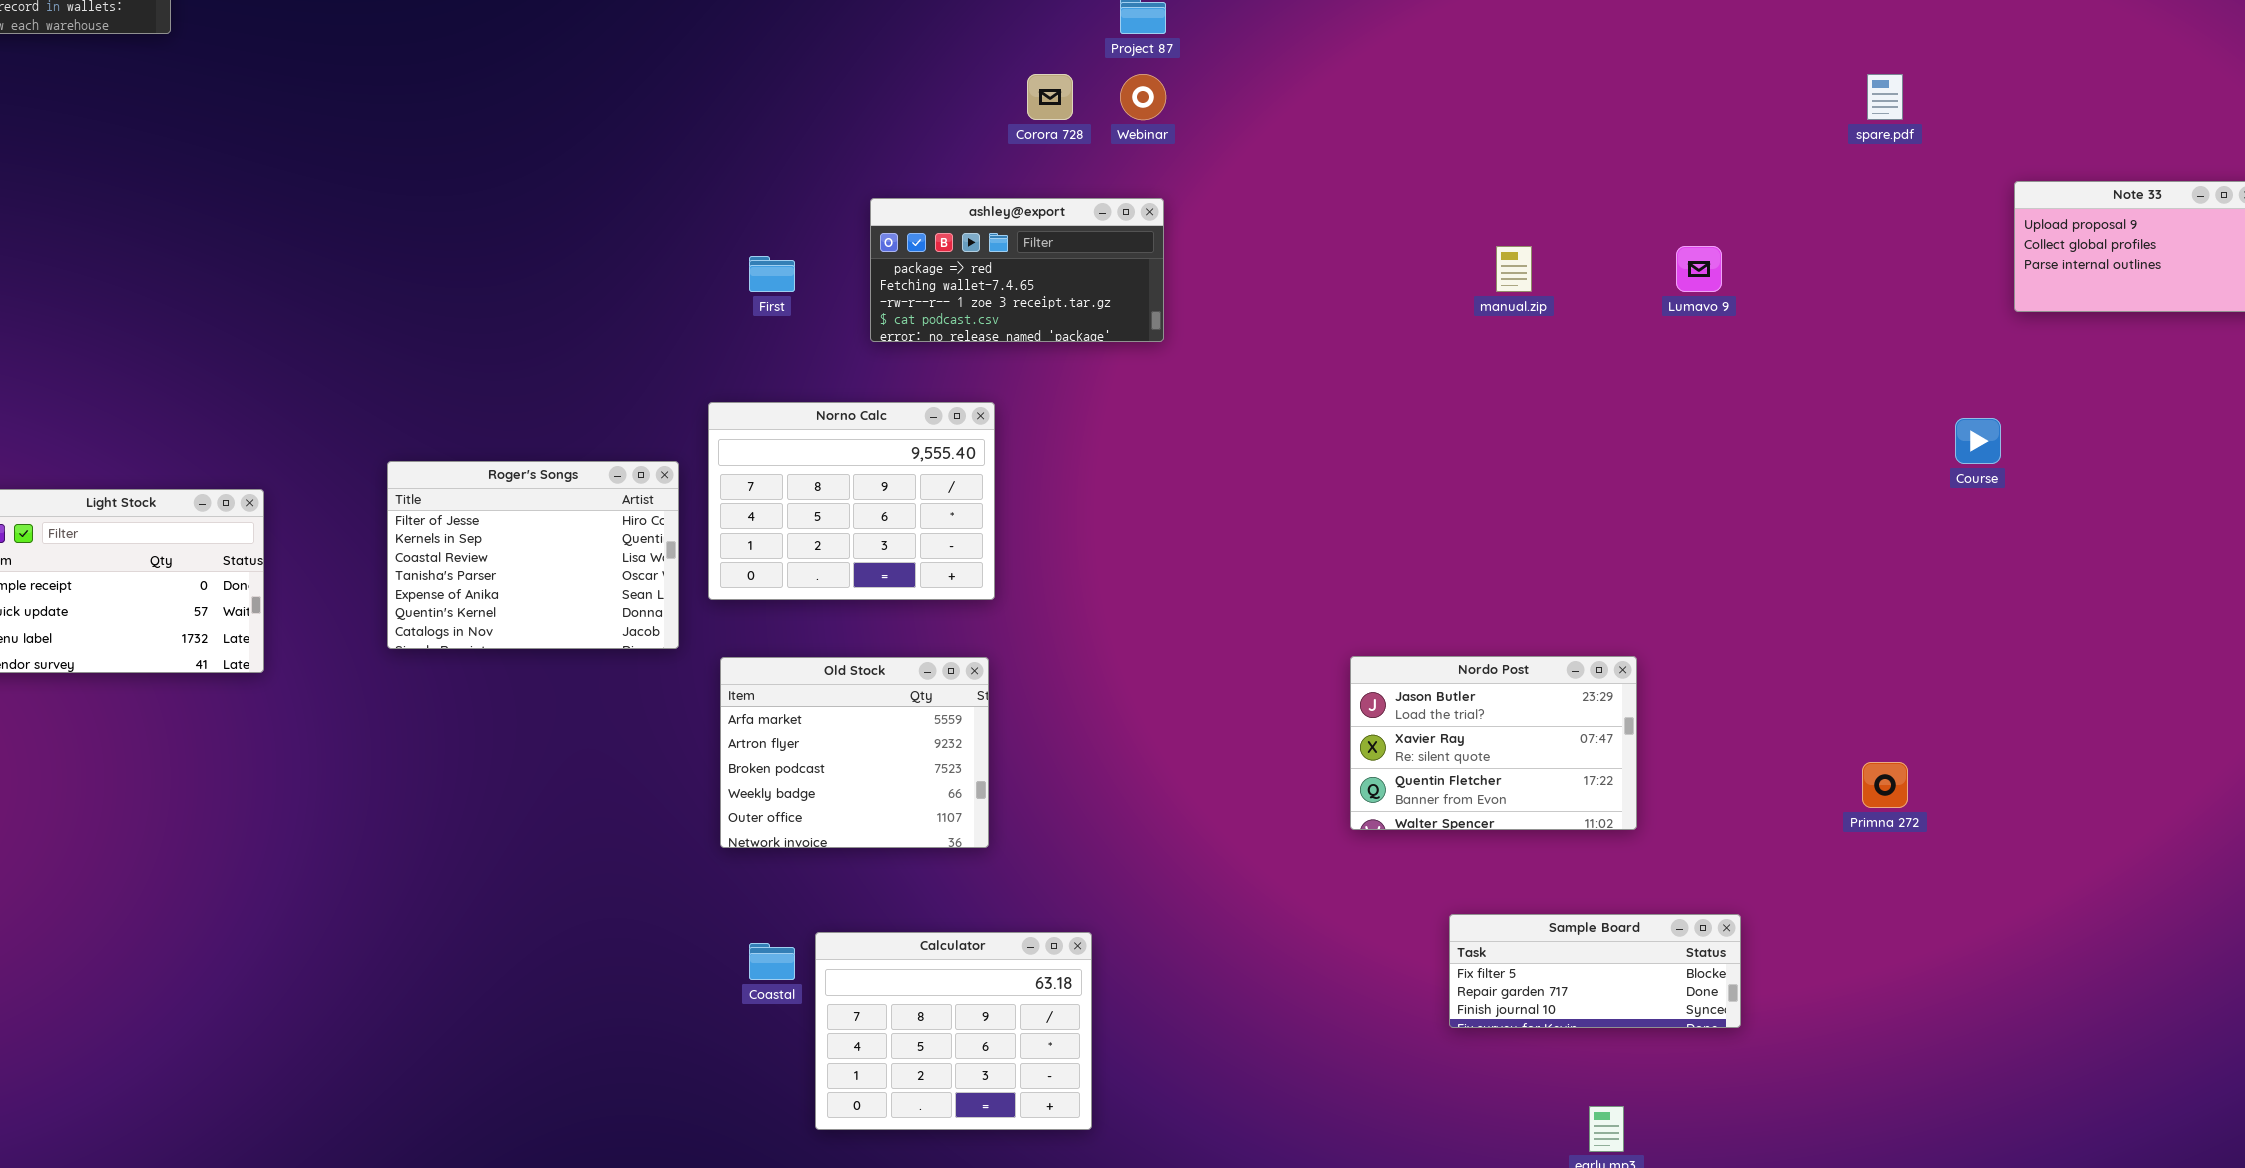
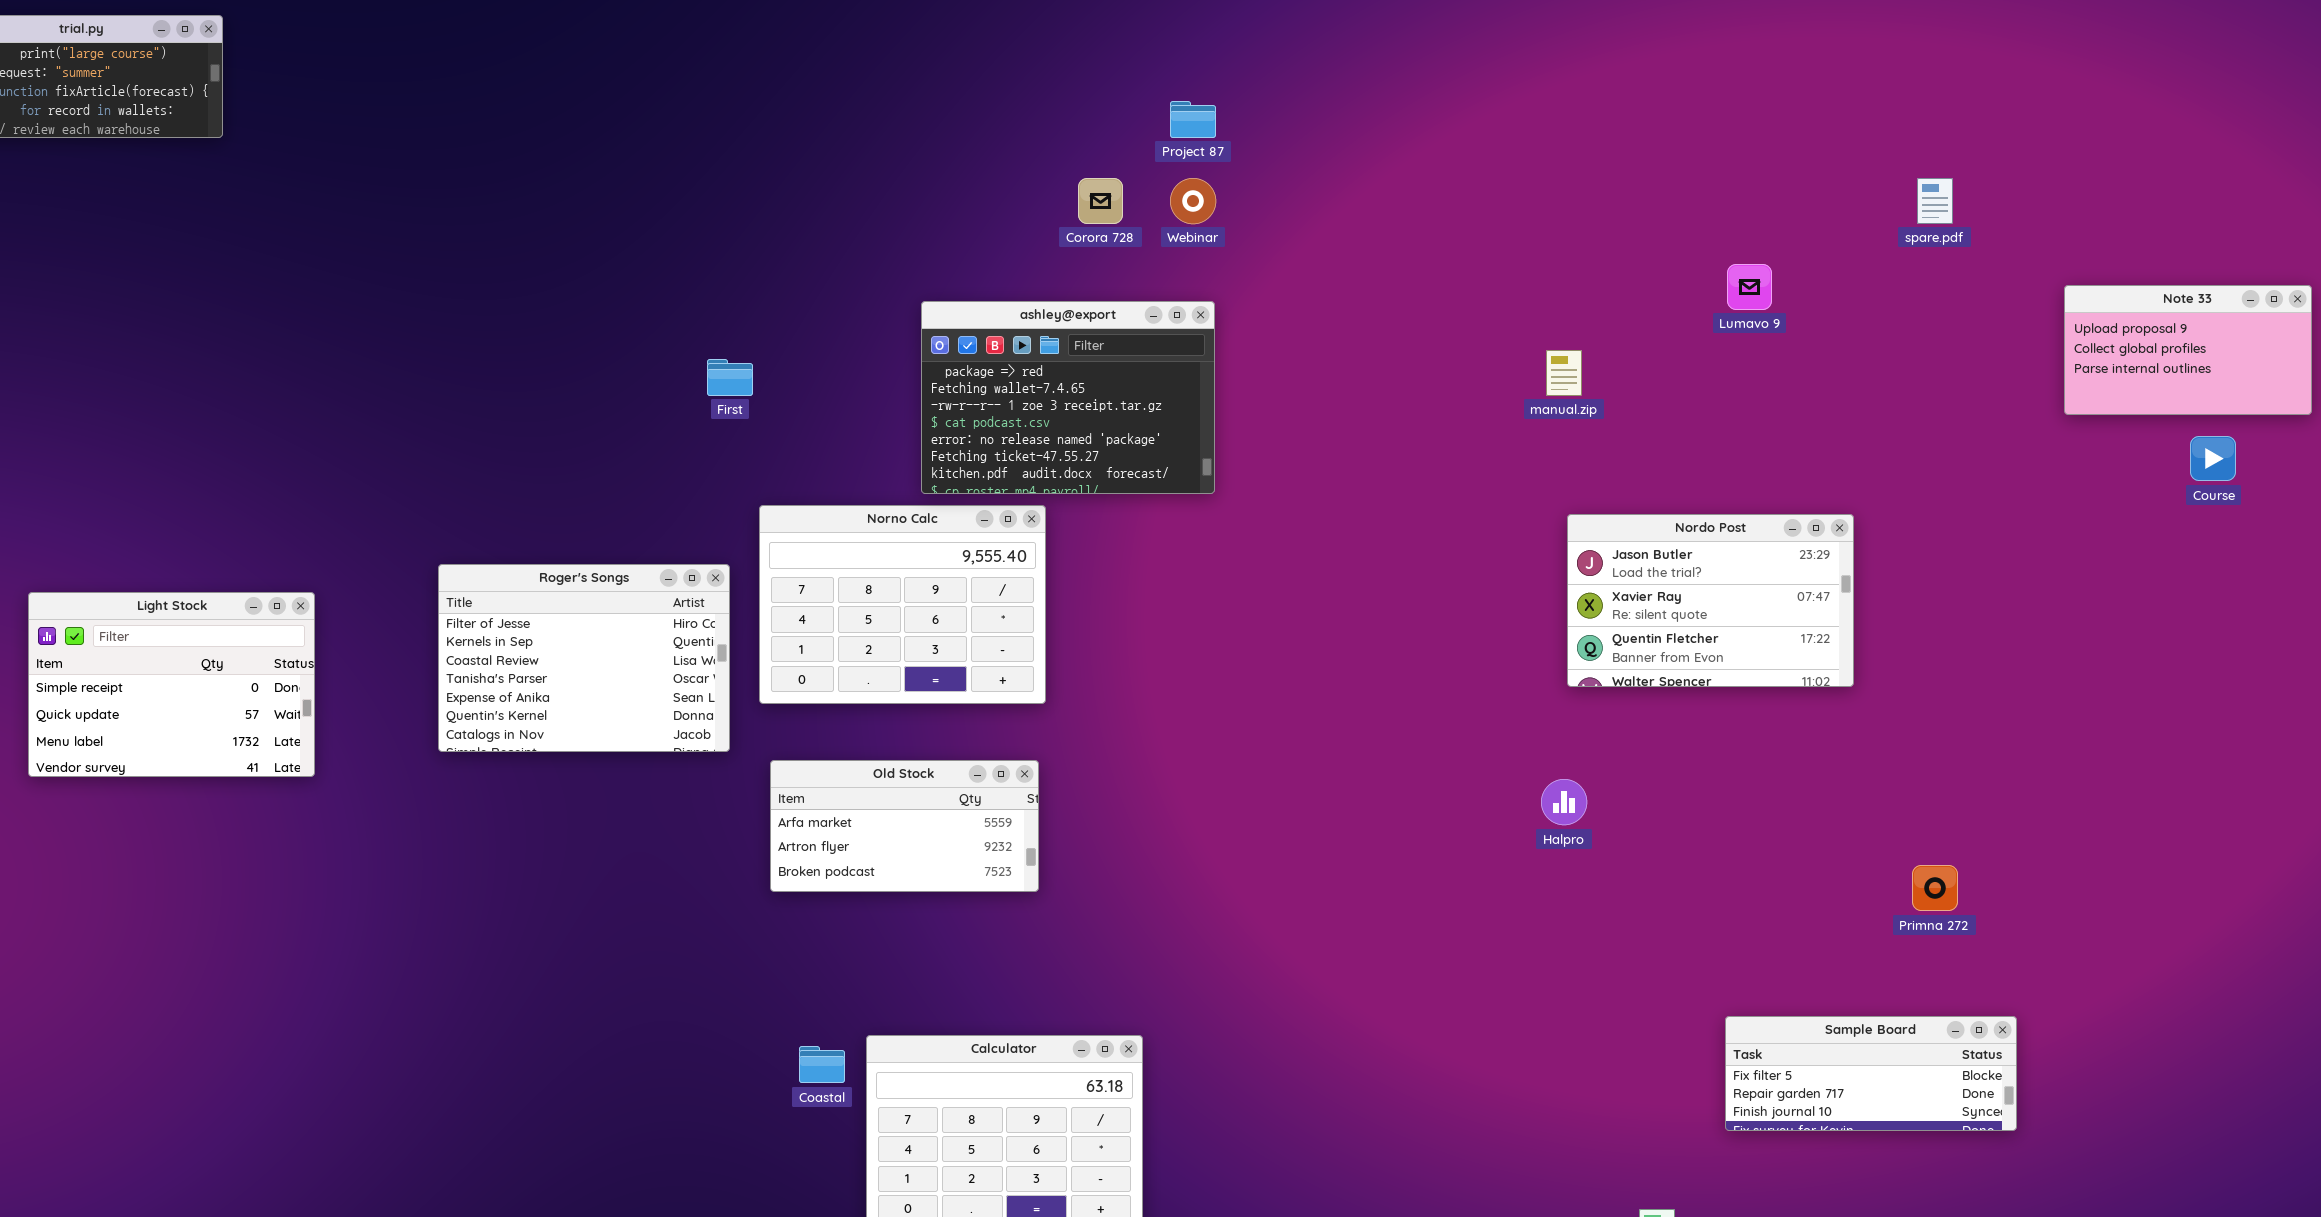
ashley@export: [870,198,1164,342] -> [921,301,1215,494], resized
Lumavo 9: [1676,246,1722,292] -> [1727,264,1772,310], moved
First: [749,256,795,292] -> [707,359,753,396], moved
Course: [1955,418,2001,464] -> [2190,436,2236,481], moved
Nordo Post: [1350,656,1637,830] -> [1567,514,1854,687], moved
Old Stock: [720,657,989,848] -> [770,760,1039,892], resized
Sample Board: [1449,914,1741,1028] -> [1725,1016,2017,1131], moved

